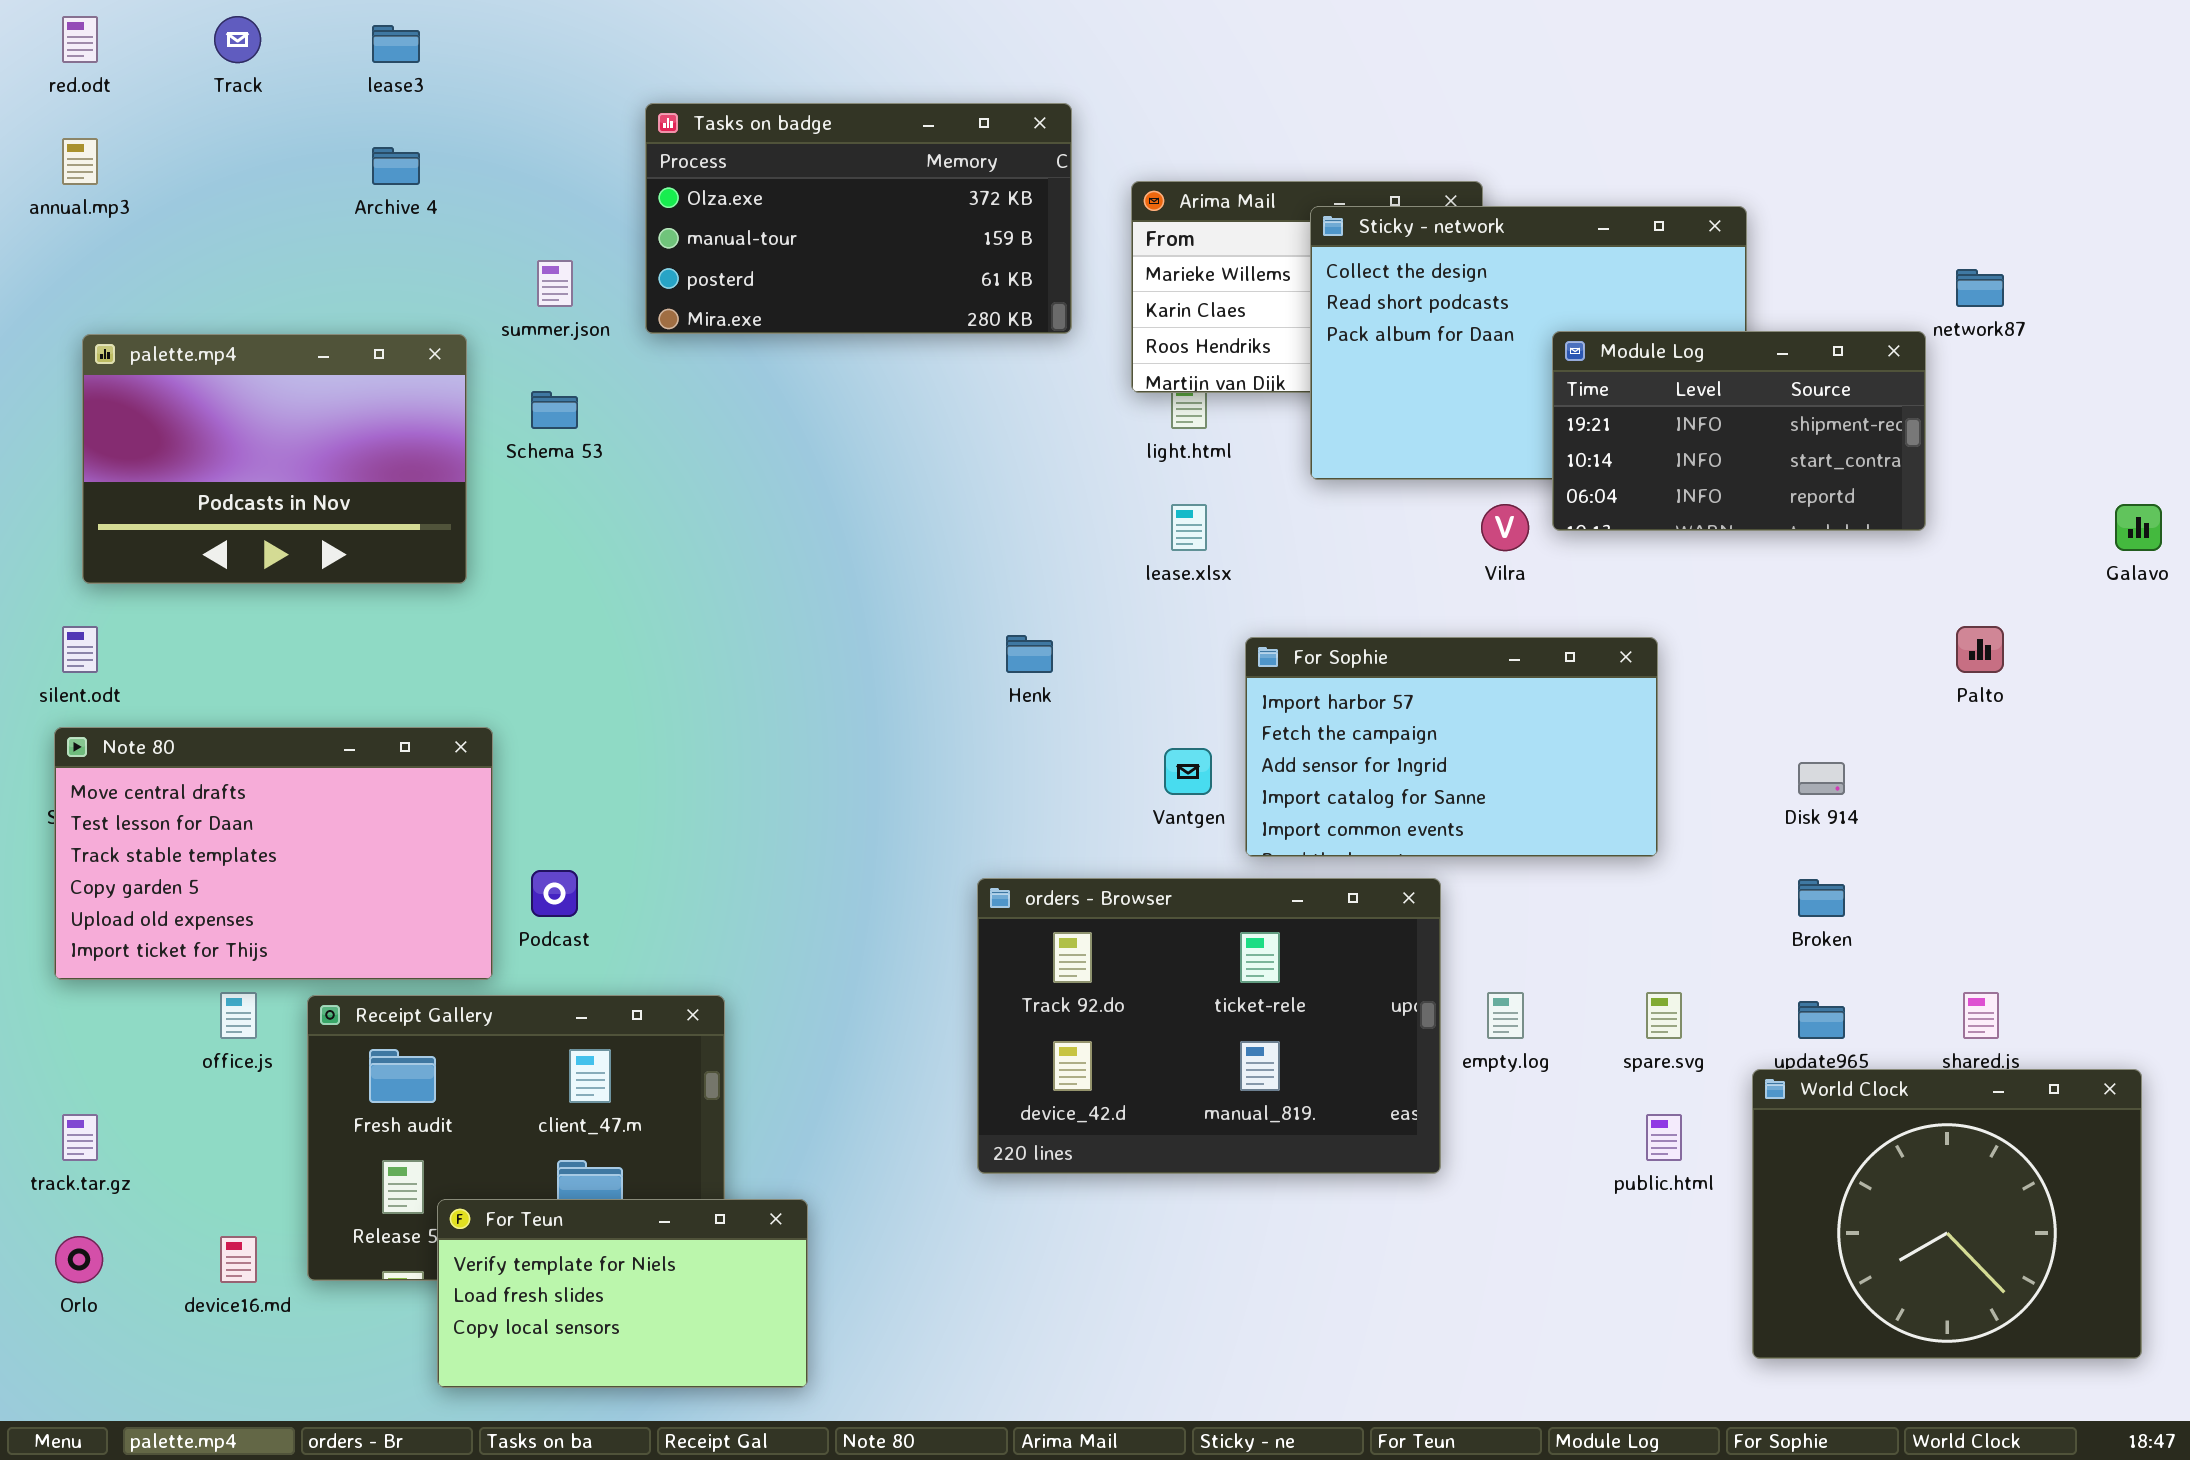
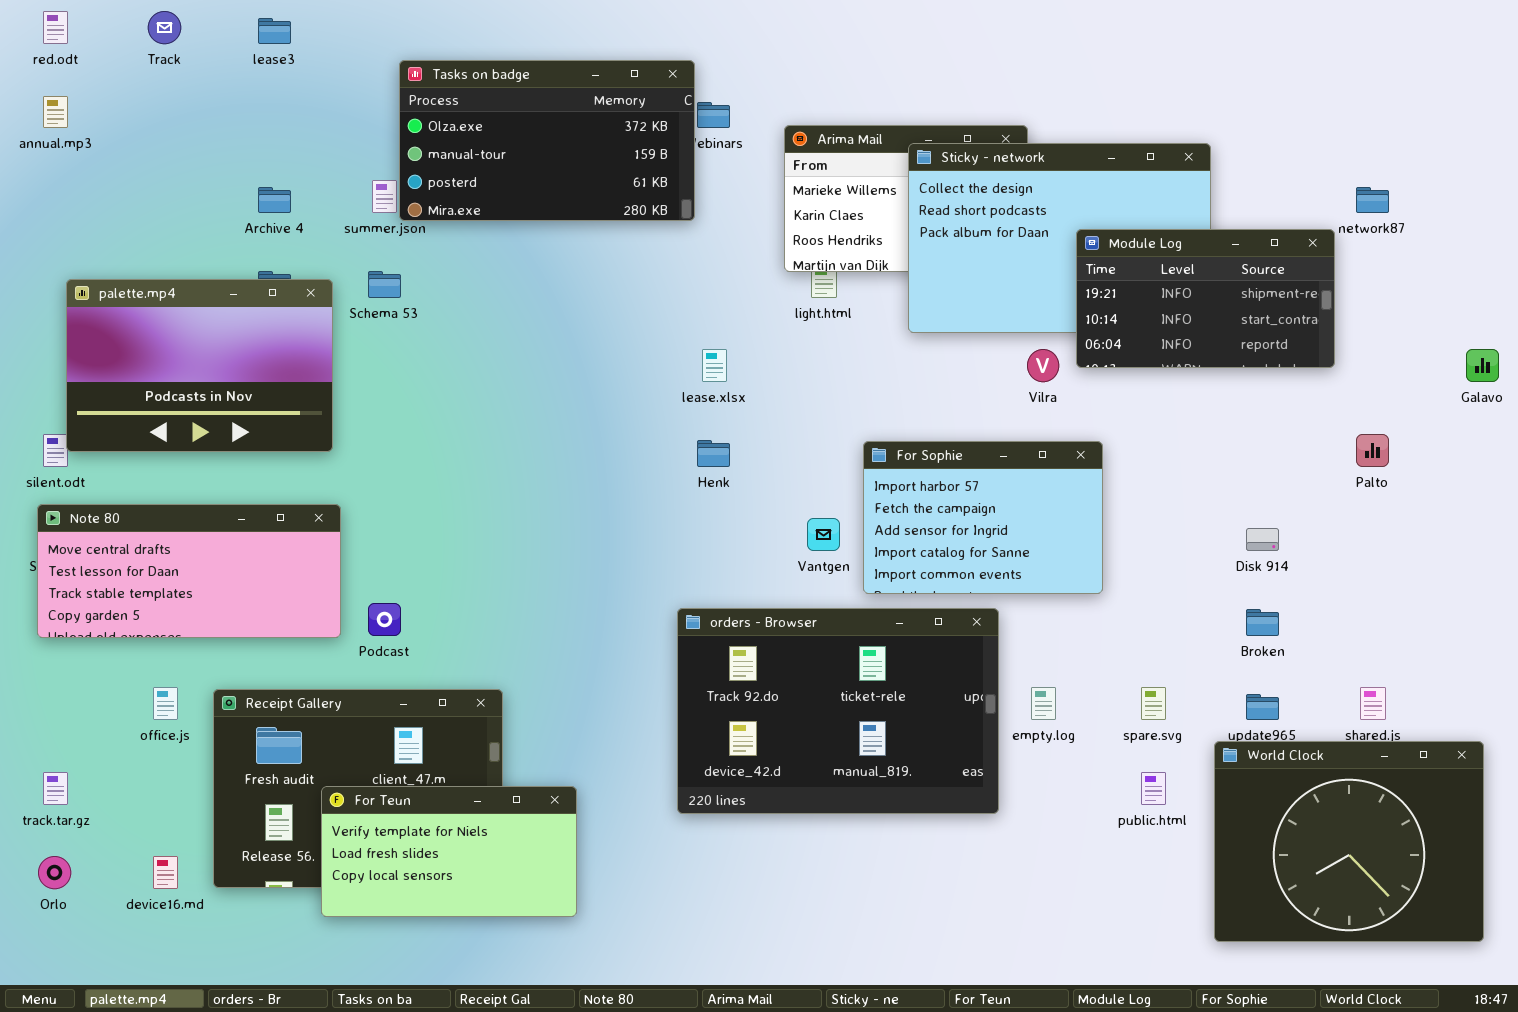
Tasks on badge: [645,103,1072,334] -> [399,60,695,221], moved
Archive 4: [372,147,420,185] -> [258,187,291,213], moved
palette.mp4: [82,334,467,584] -> [66,279,333,452], moved
lease.xlsx: [1171,504,1207,551] -> [702,349,727,382], moved
For Sophie: [1245,637,1658,857] -> [863,441,1103,594], resized
Note 80: [54,727,493,980] -> [37,504,341,638], resized
For Teun: [437,1199,808,1388] -> [321,786,577,917], moved

